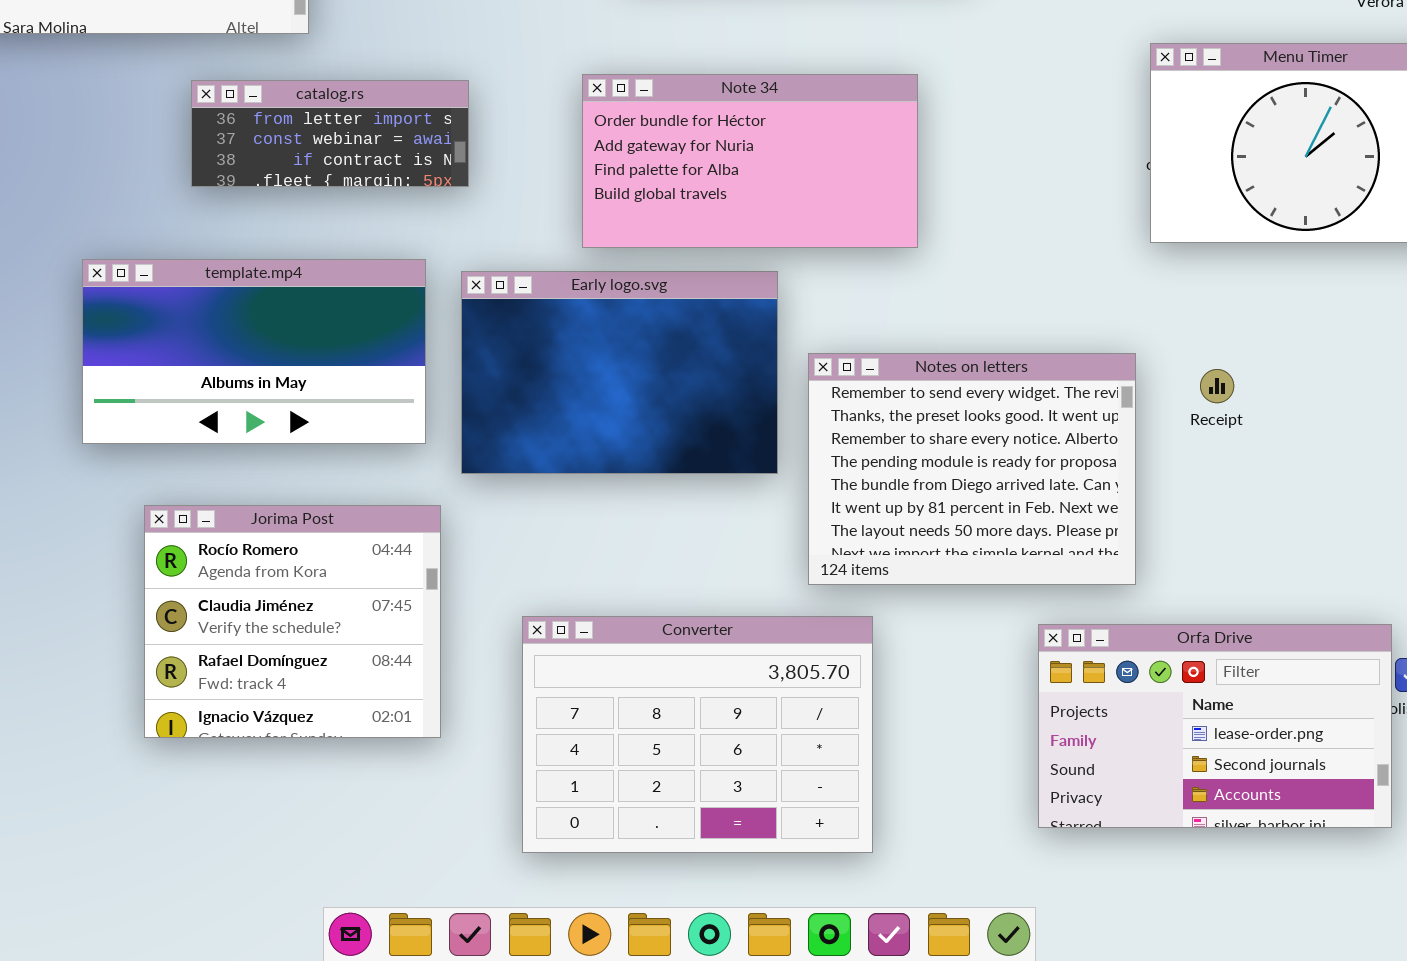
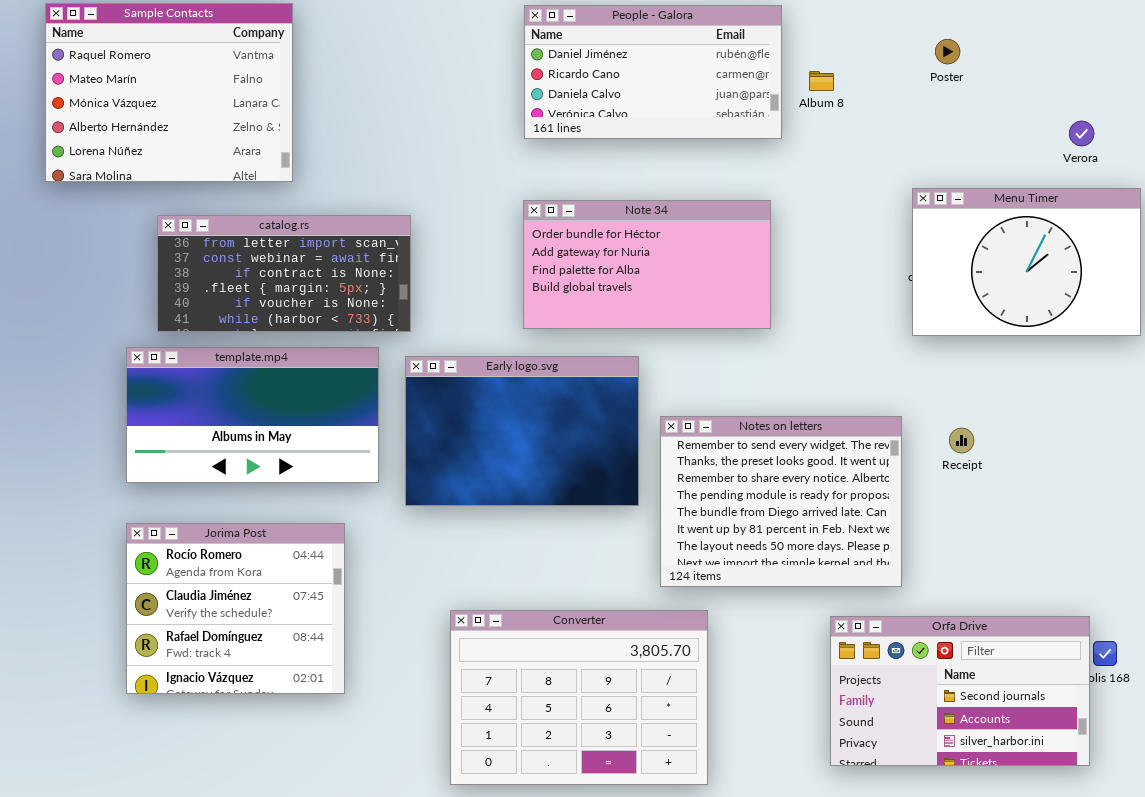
Note 34: [582,74,918,248] -> [523,200,771,329], moved
catalog.rs: [191,80,469,187] -> [157,215,411,332], resized
Jorima Post: [144,505,441,738] -> [126,523,345,694], moved
Orfa Drive: [1038,624,1392,828] -> [830,616,1090,766], scrolled down 1 row

